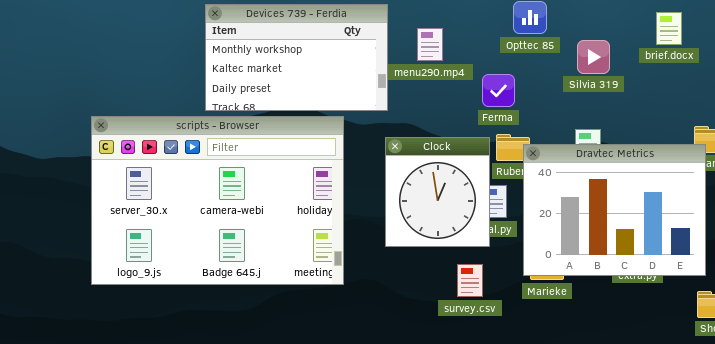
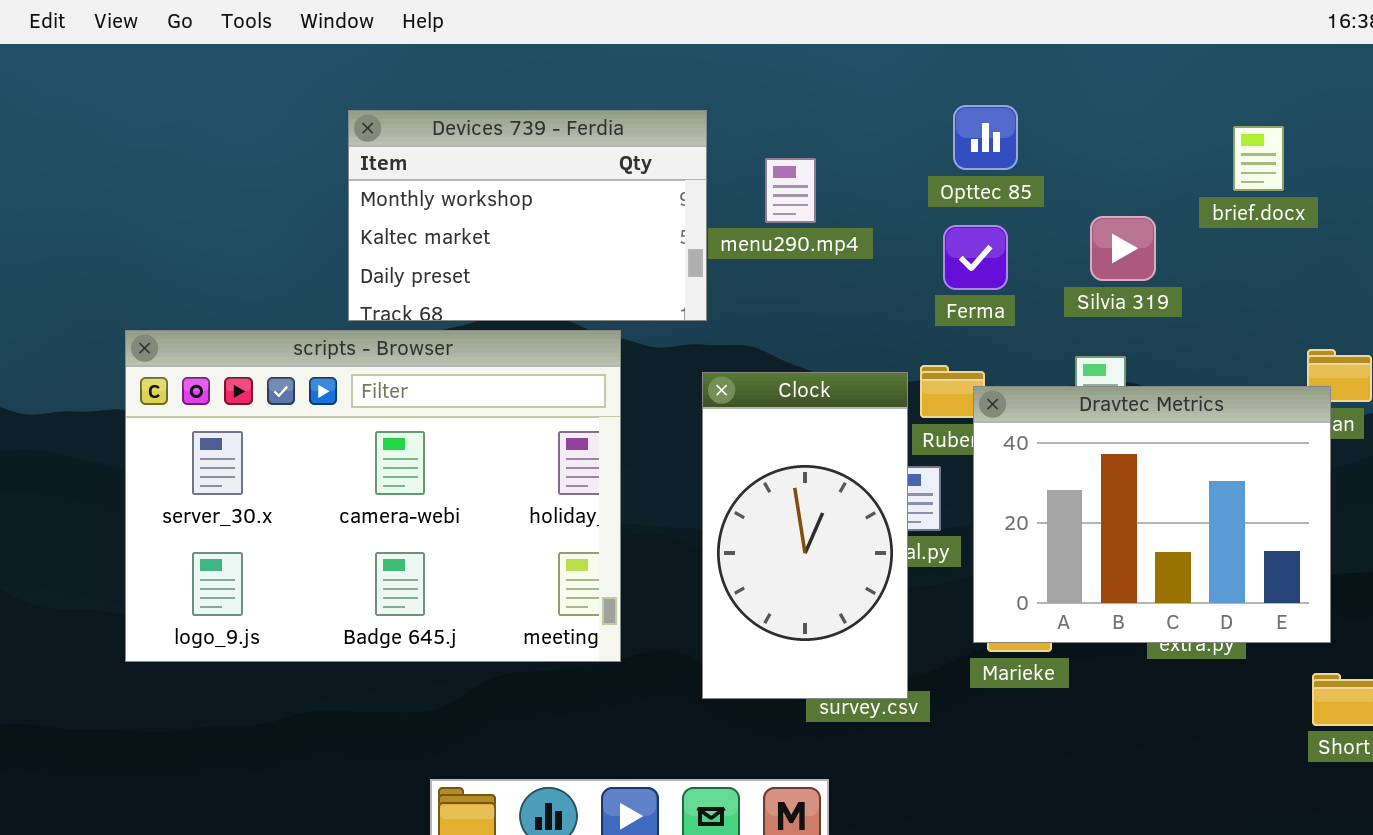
Silvia 319: [577,40,610,74] -> [1090,216,1156,281], moved
Ferma: [482,74,515,107] -> [943,225,1008,290], moved
Clock: [385,137,490,247] -> [702,372,908,699], resized

